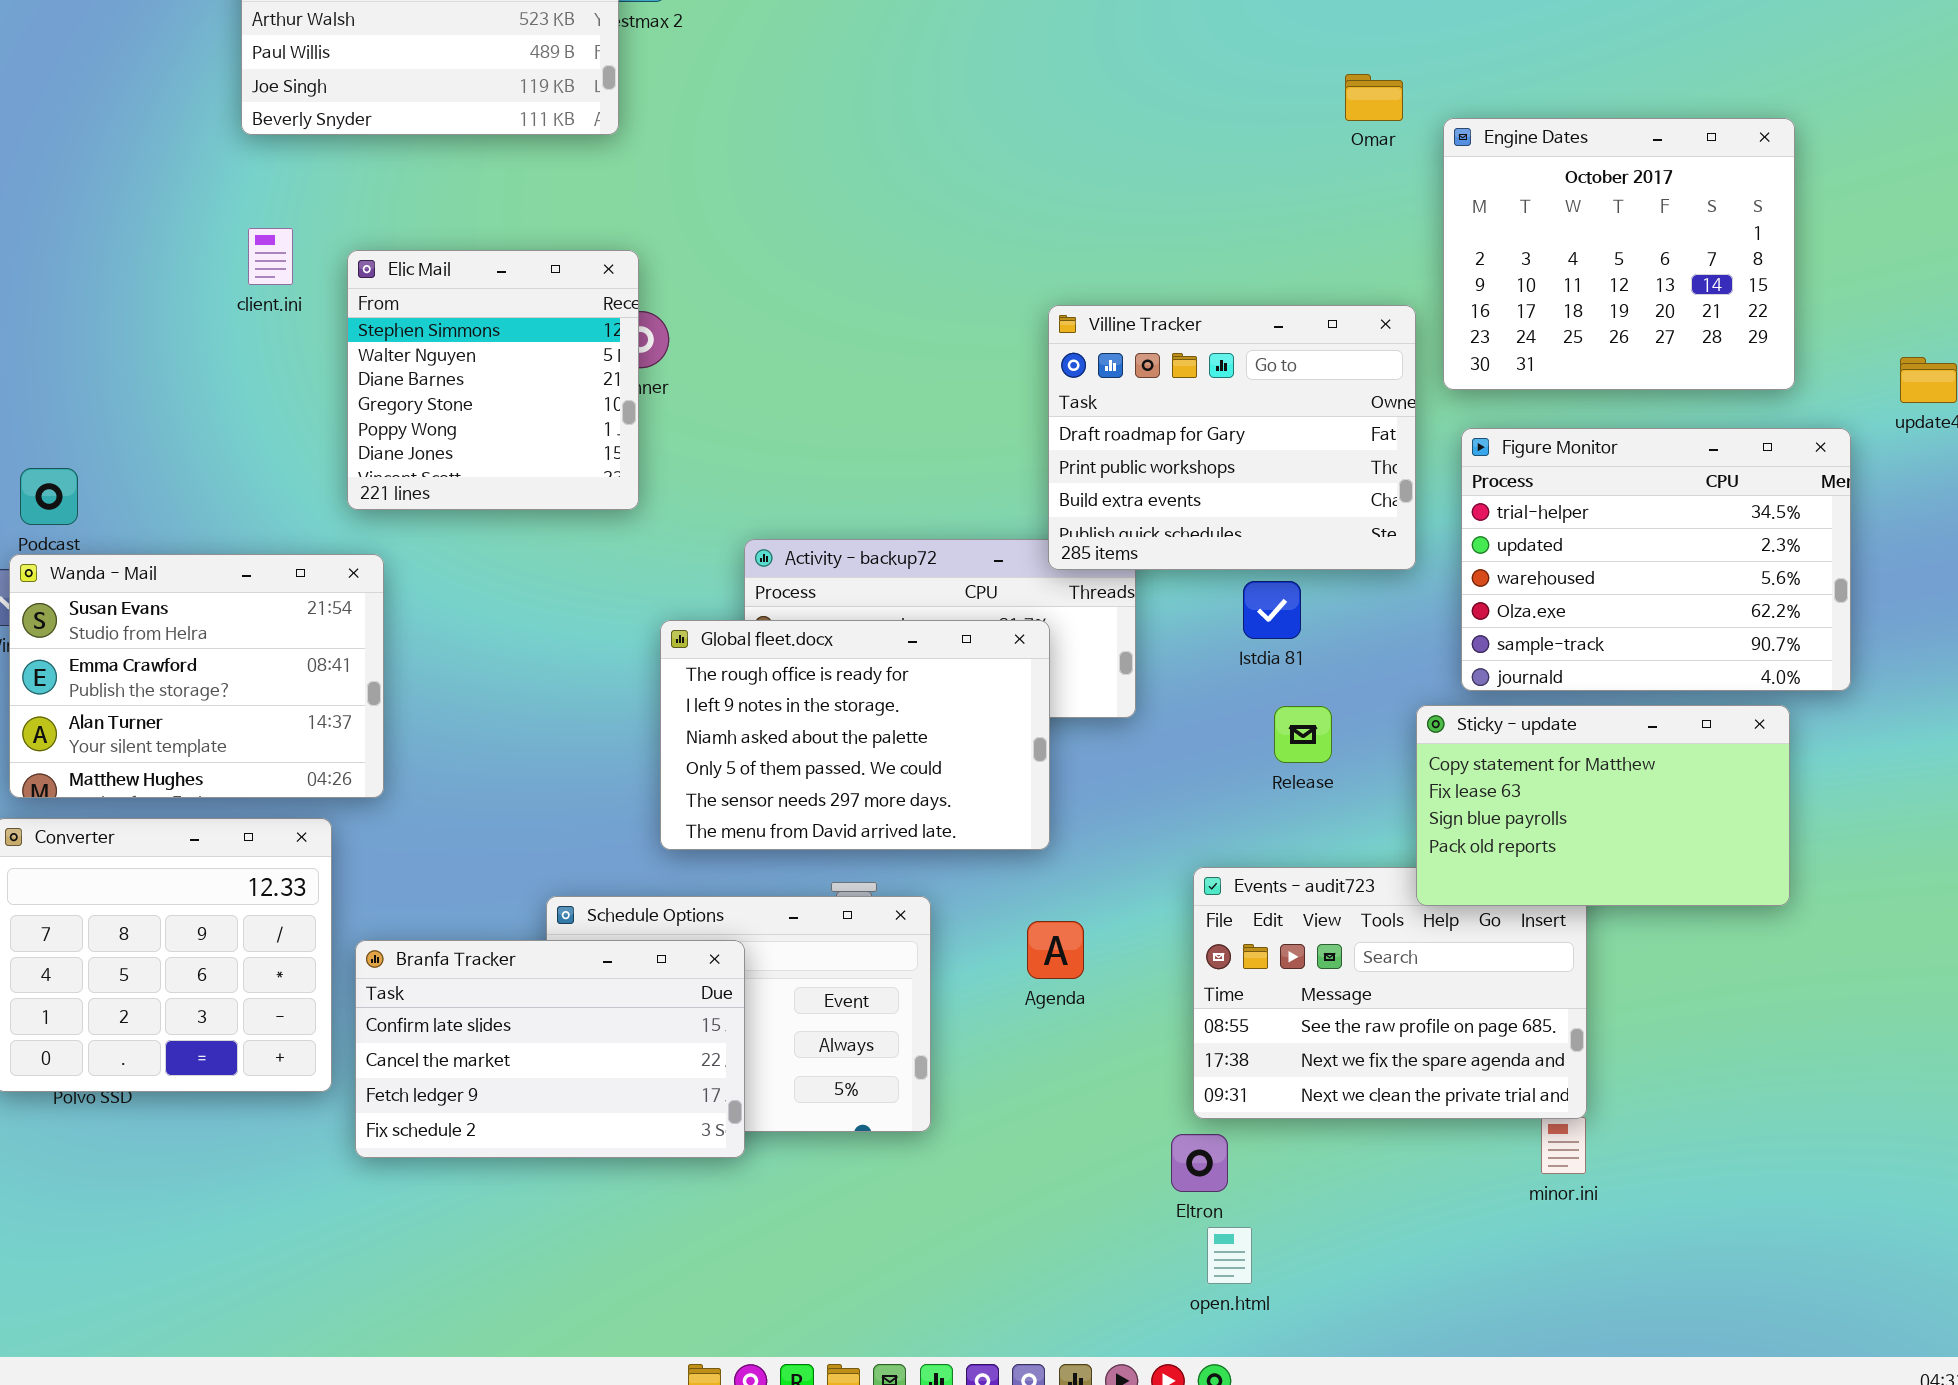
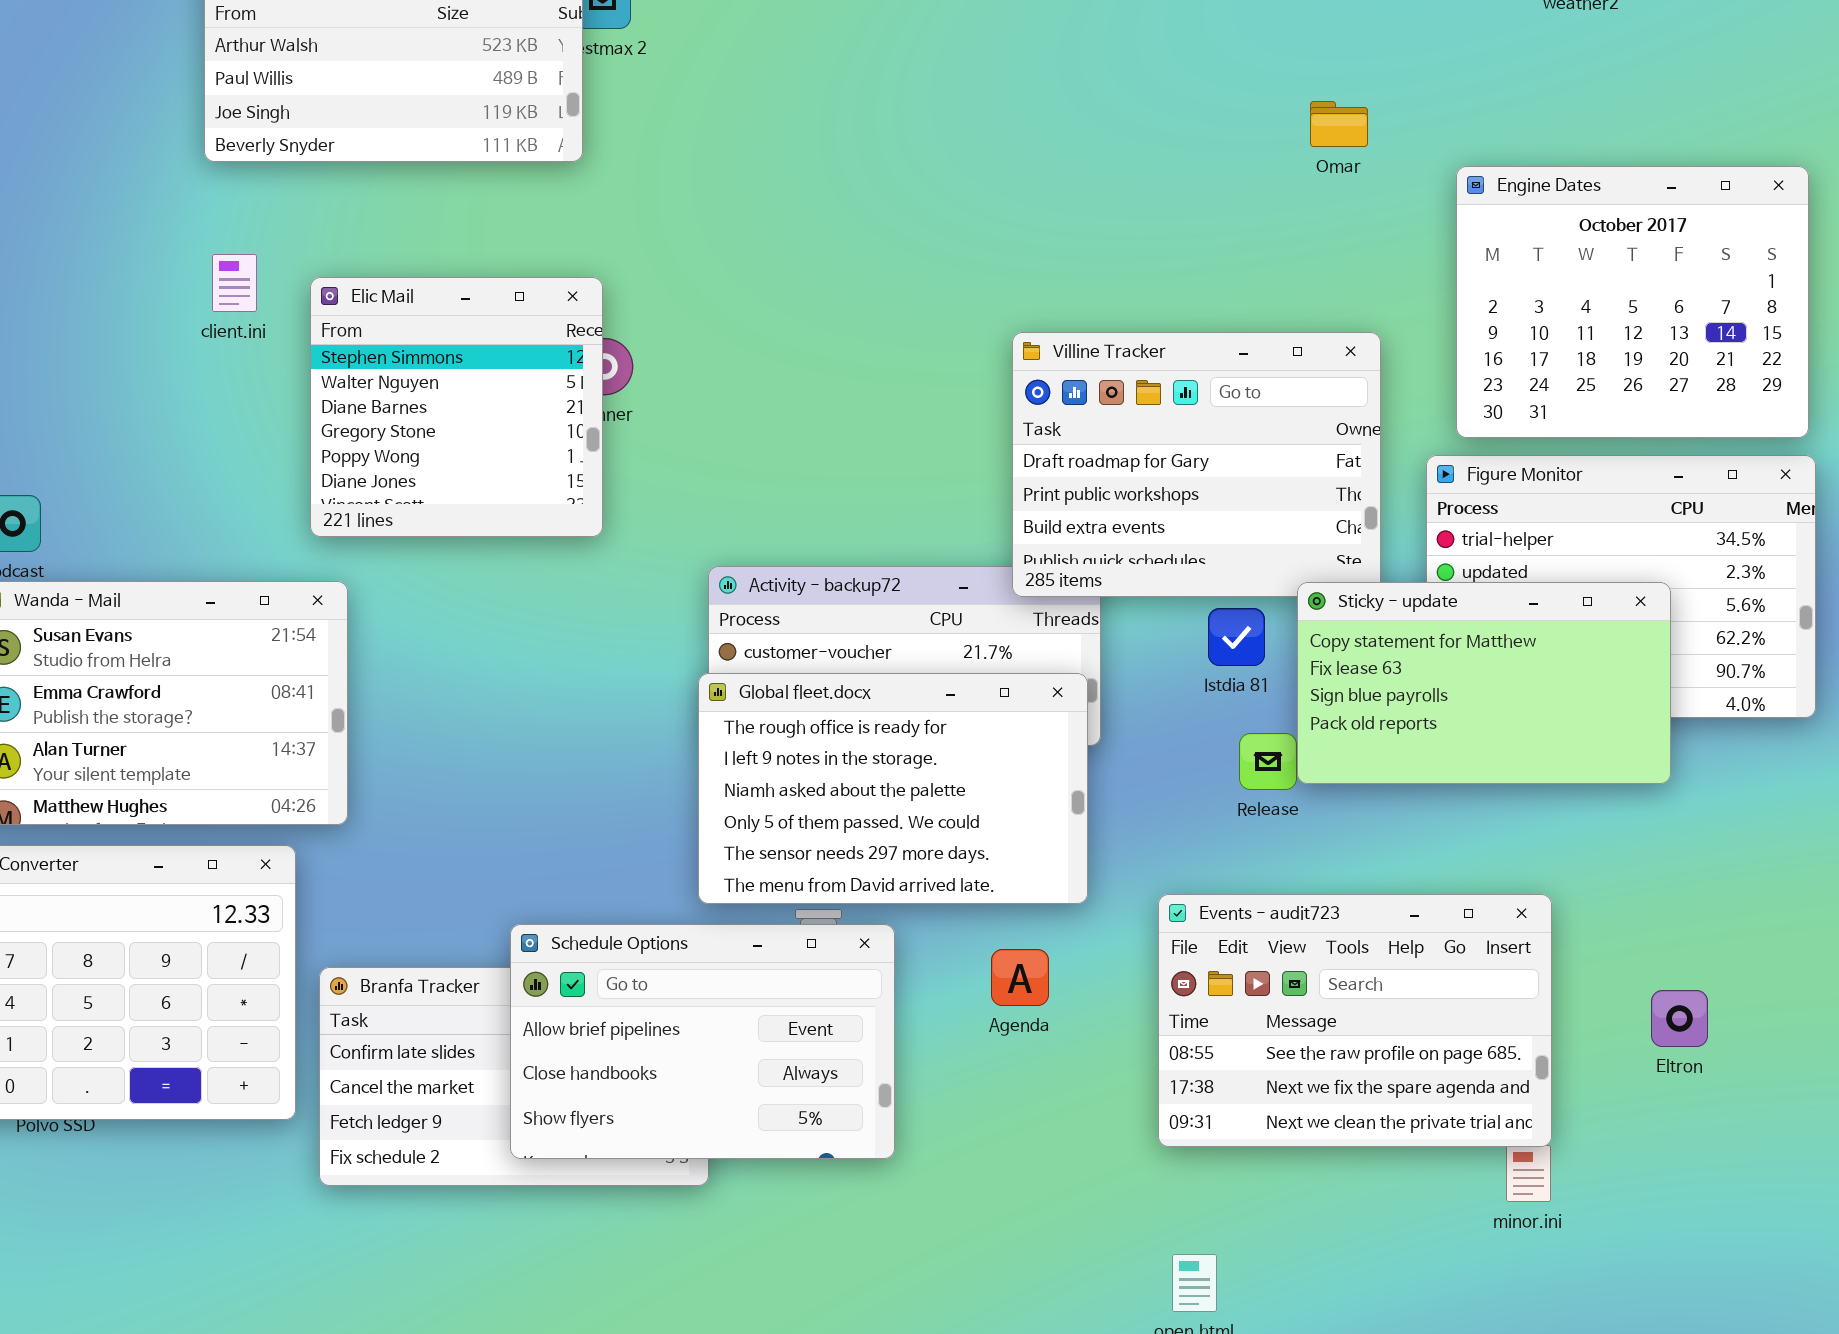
Engine Dates: [1443,118,1795,390] -> [1456,166,1809,438], moved
Global fleet.docx: [660,620,1050,850] -> [698,673,1088,904], moved
Sticky - update: [1416,705,1790,906] -> [1297,582,1671,784], moved
Schedule Options: [546,896,931,1132] -> [510,924,895,1159], raised
Eltron: [1171,1134,1228,1192] -> [1651,990,1708,1047], moved

